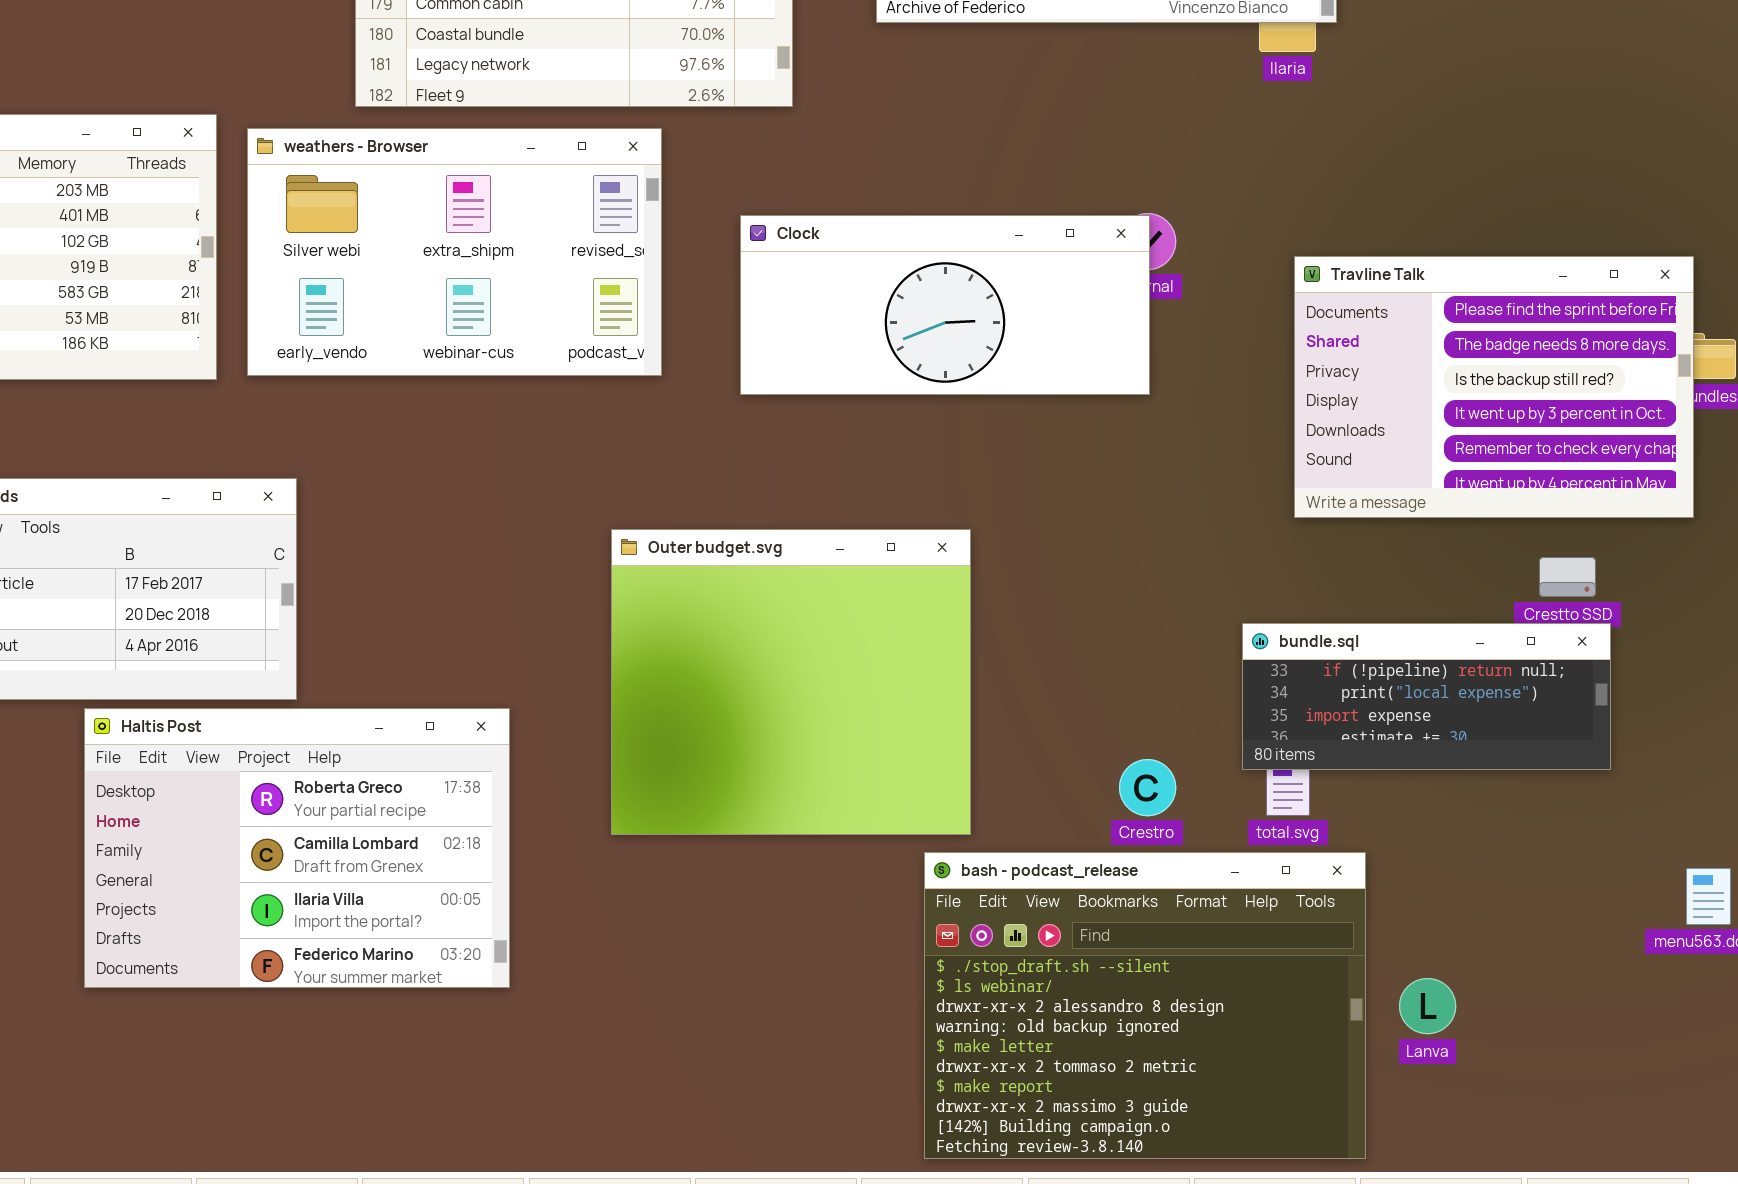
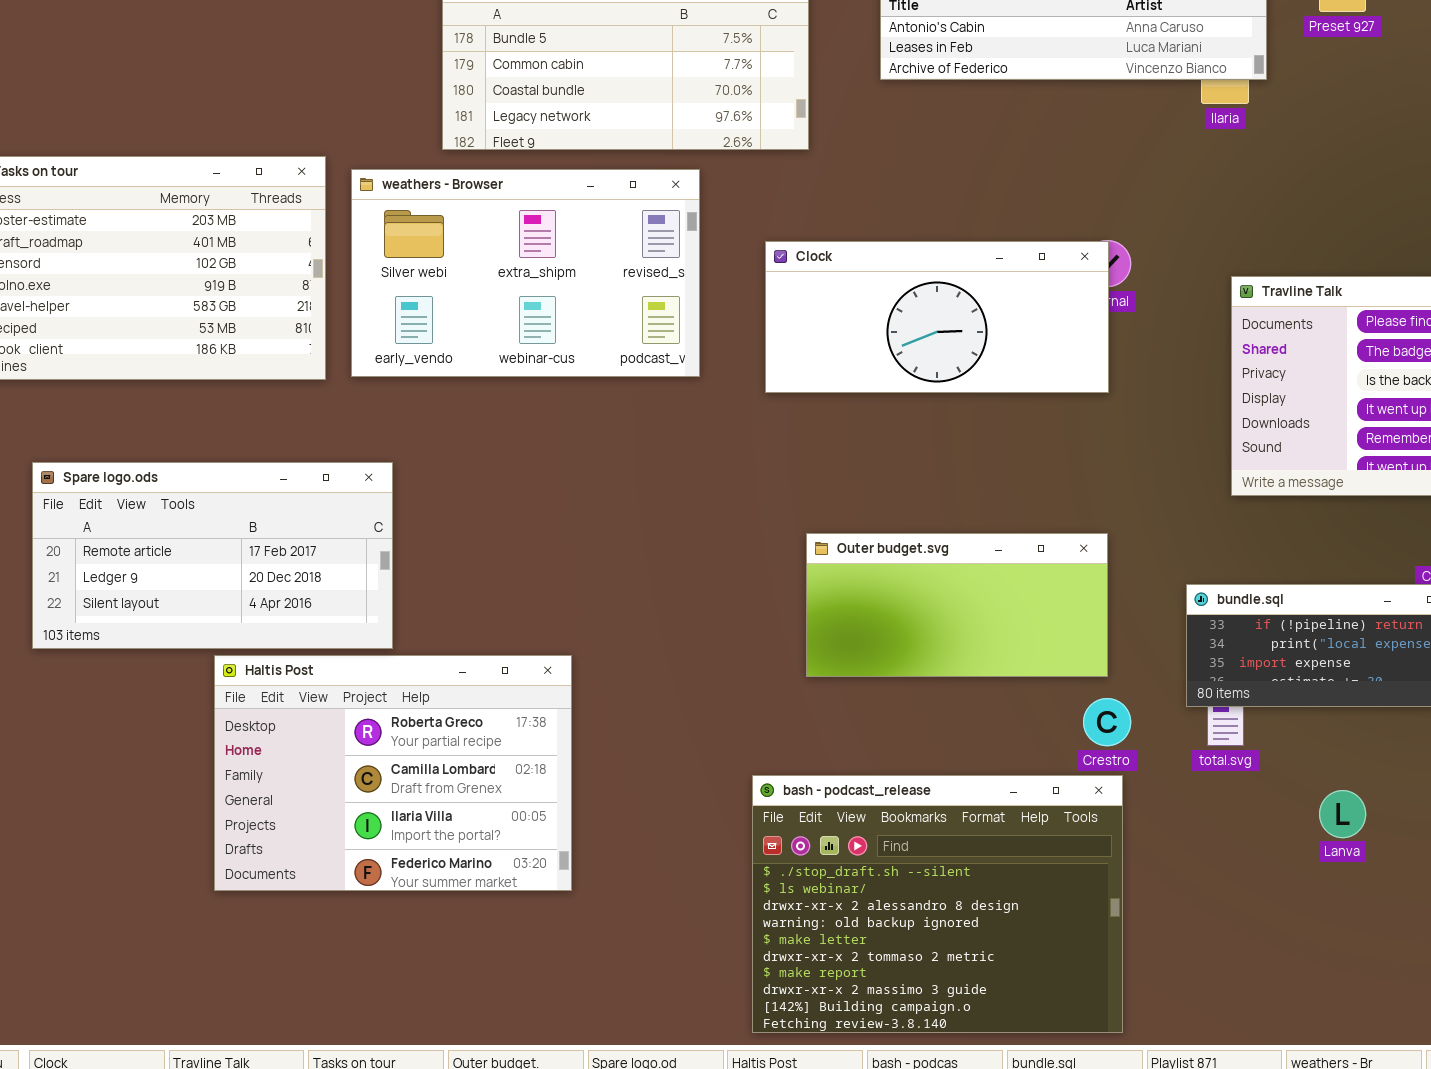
Outer budget.svg: [611,529,971,835] -> [806,533,1108,677], moved, resized
bash - podcast_release: [924,852,1366,1159] -> [752,775,1123,1033], moved
Lanva: [1399,978,1456,1034] -> [1319,790,1366,838], moved

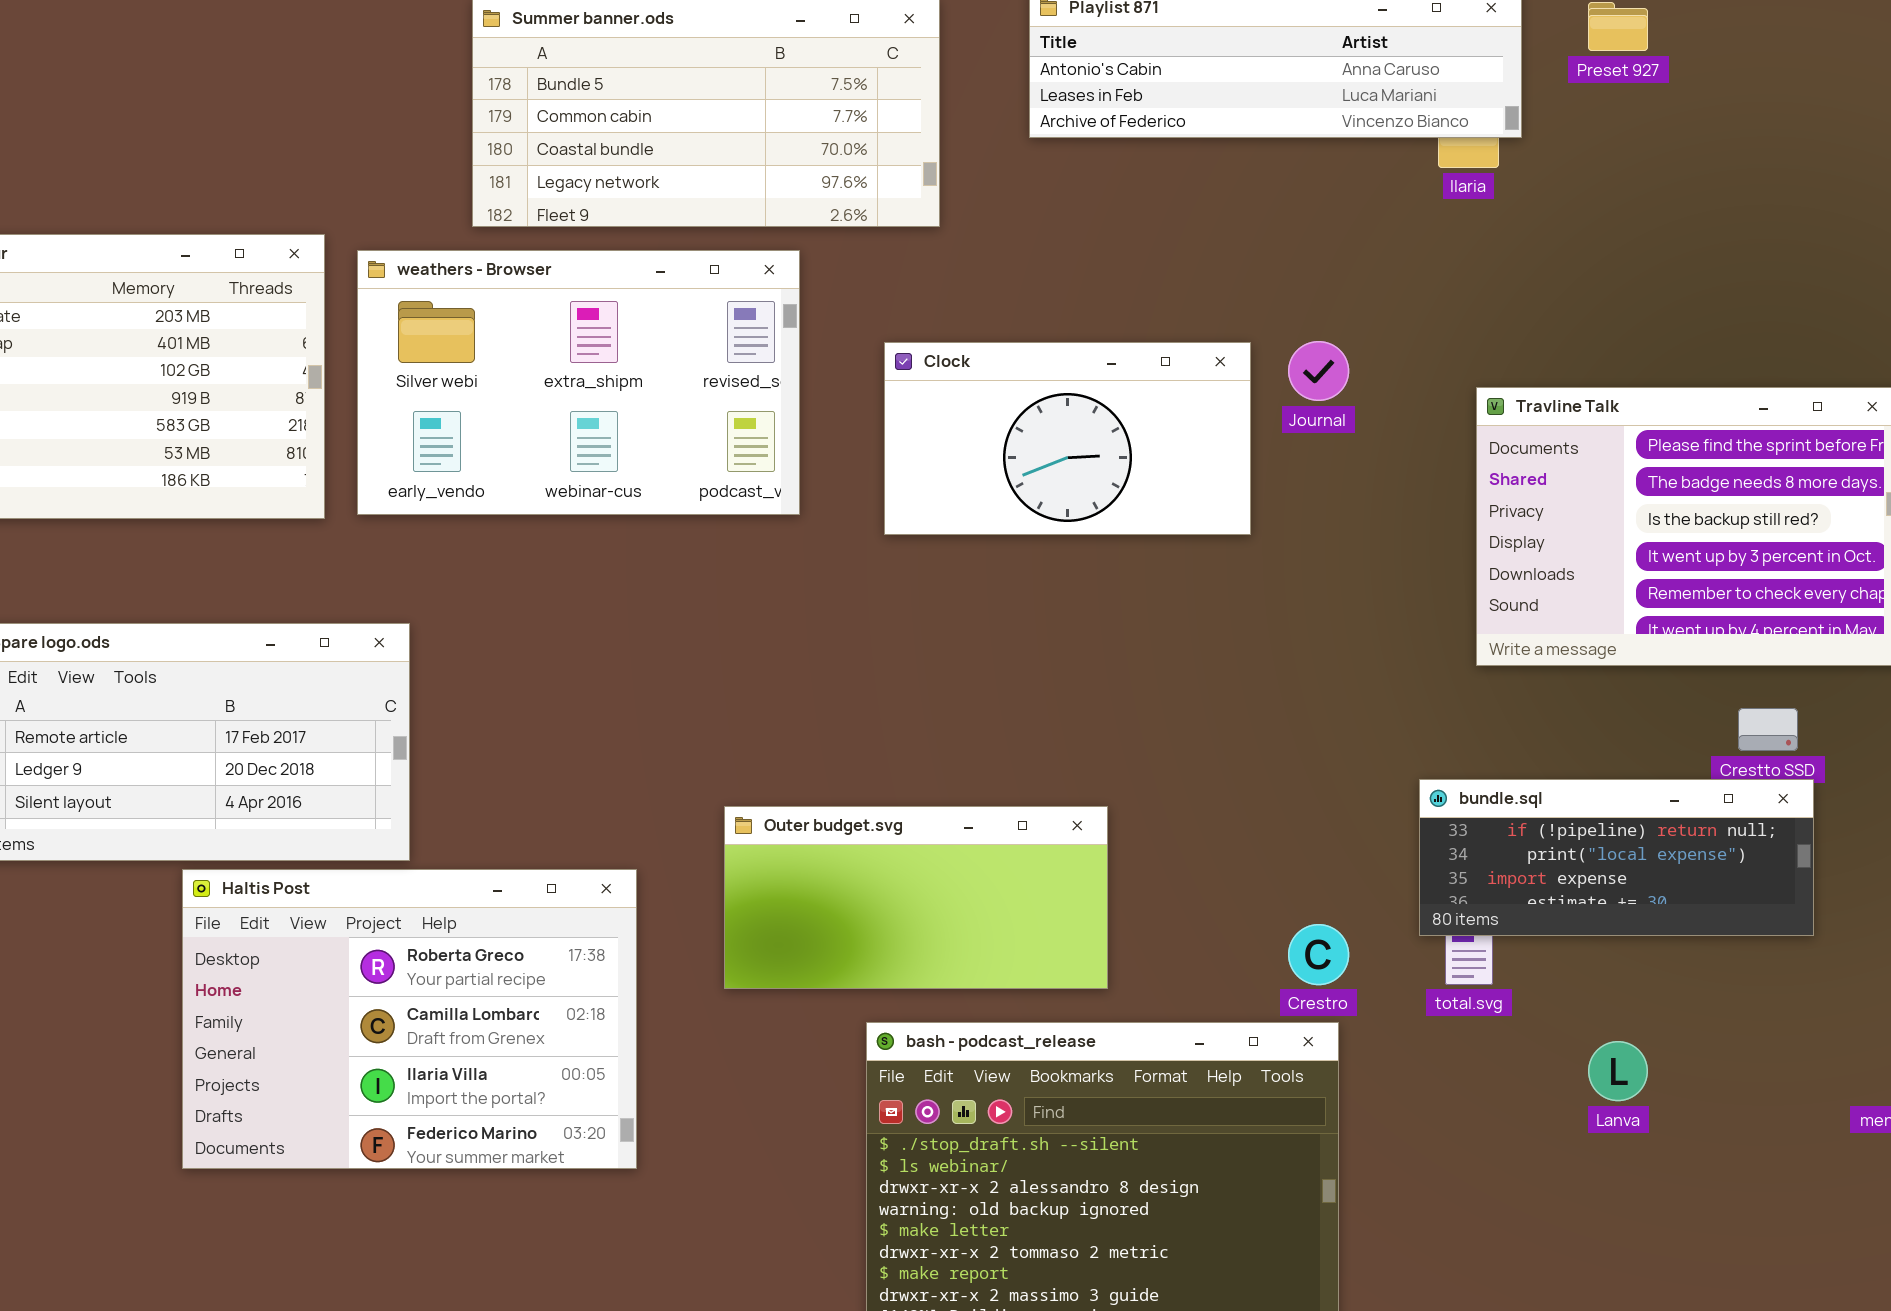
Clock: [765,241,1109,393] -> [884,342,1251,535], resized
Outer budget.svg: [806,533,1108,677] -> [724,806,1108,989], moved

